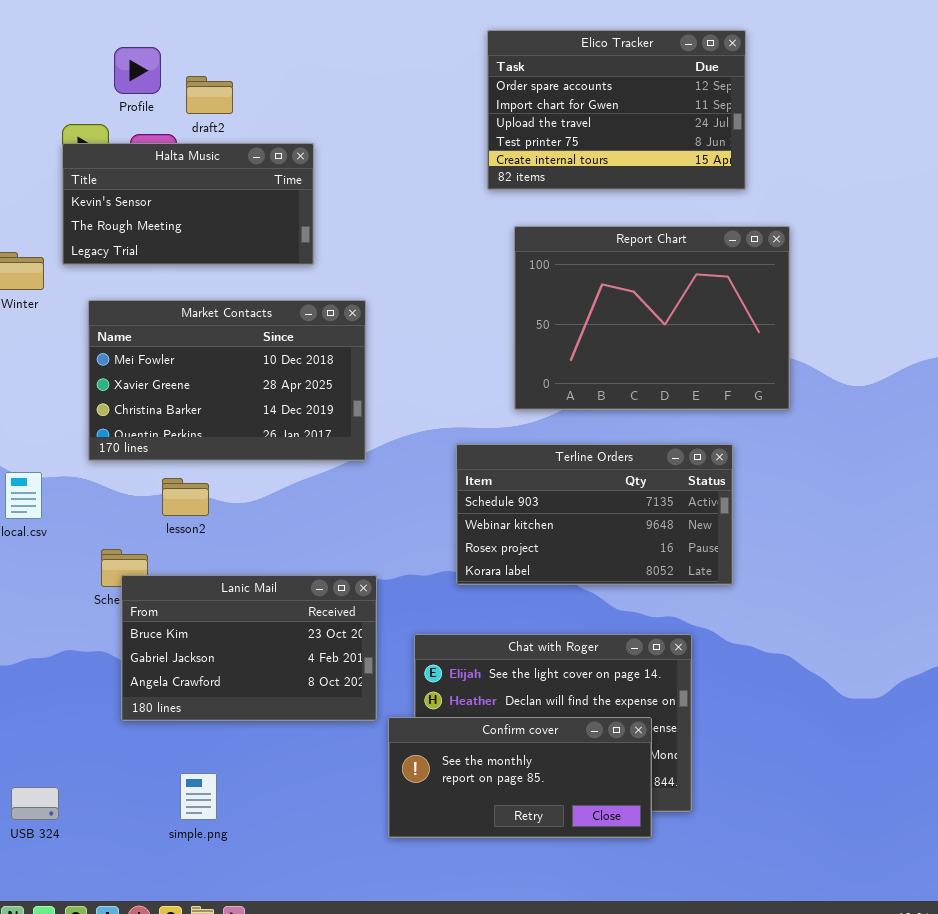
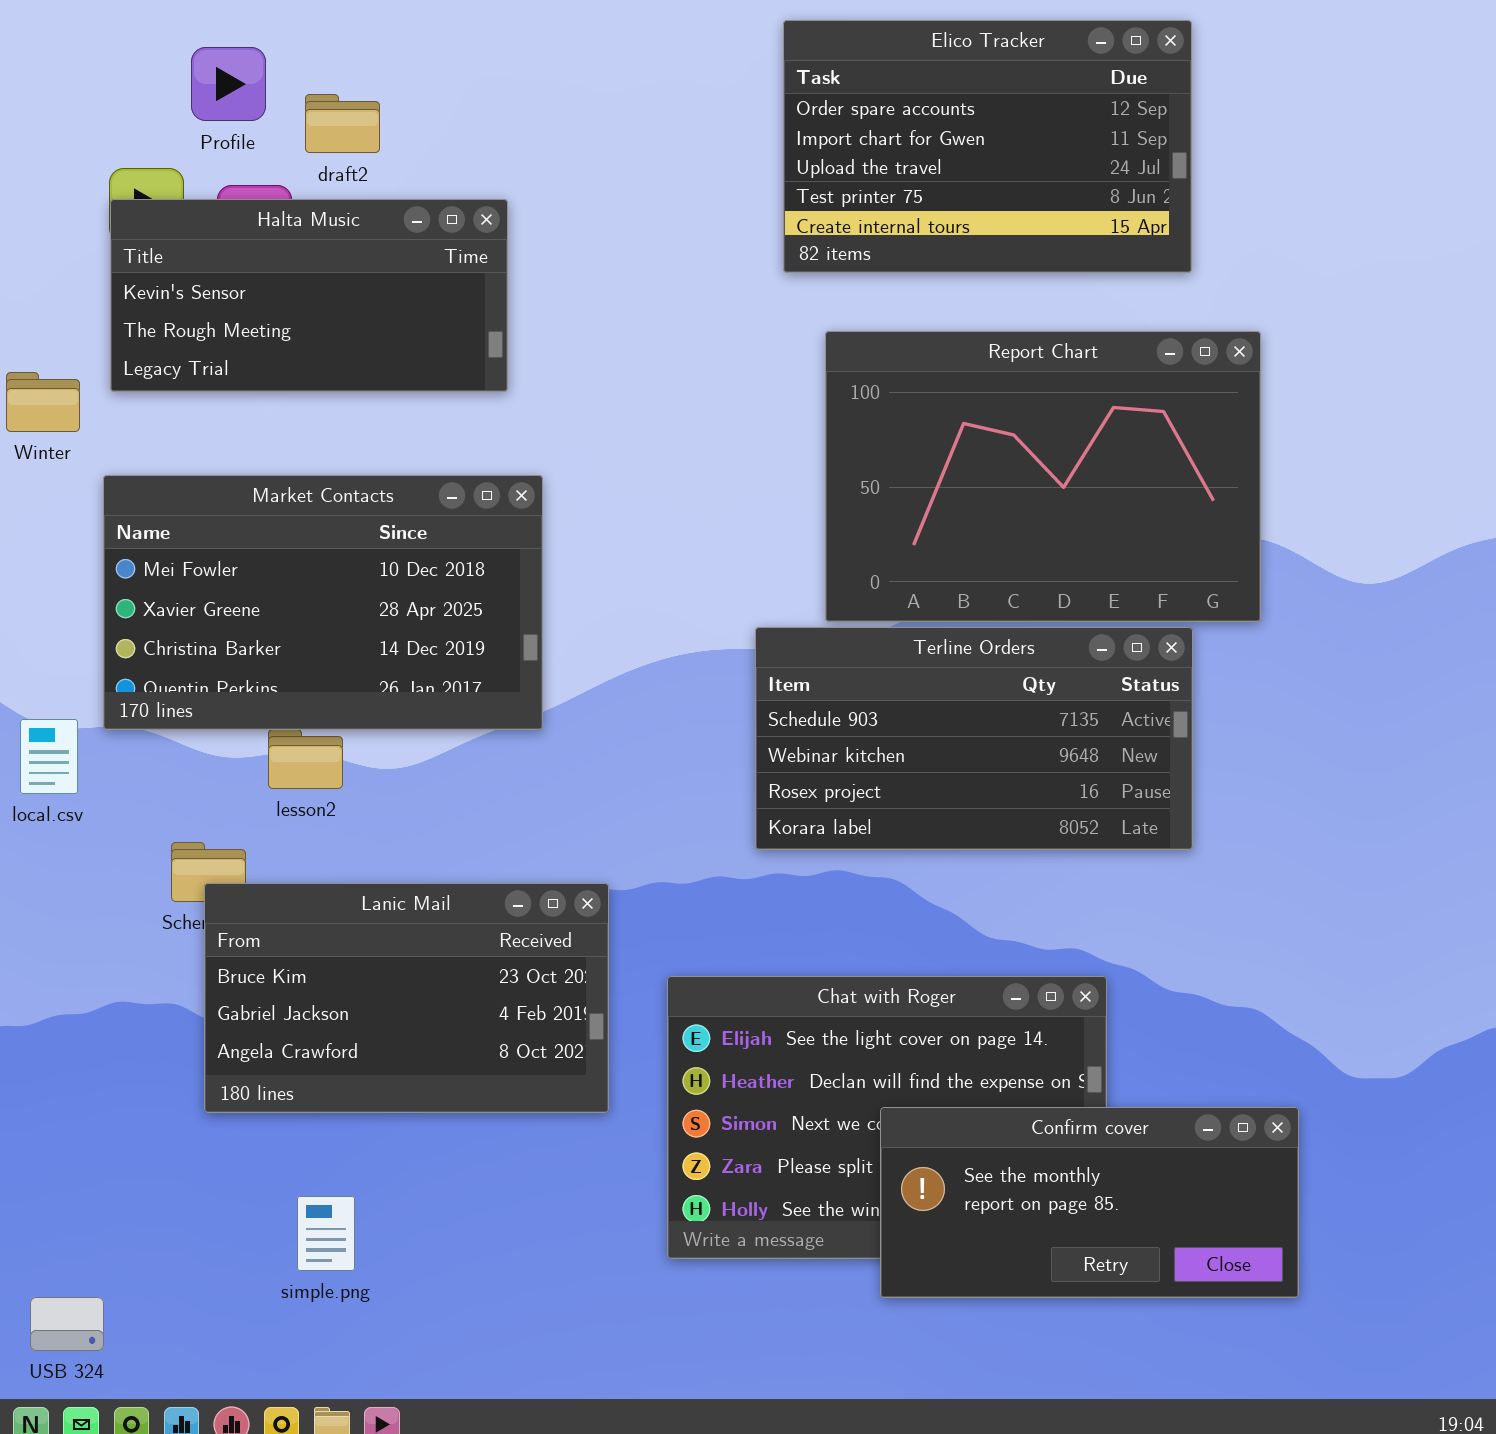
Market Contacts: [88,300,366,461] -> [103,475,543,730], moved
Terline Orders: [456,444,733,585] -> [755,627,1193,850], moved
Confirm cover: [388,717,652,838] -> [880,1107,1299,1298], moved
USB 324: [11,787,59,820] -> [30,1297,104,1351], moved

